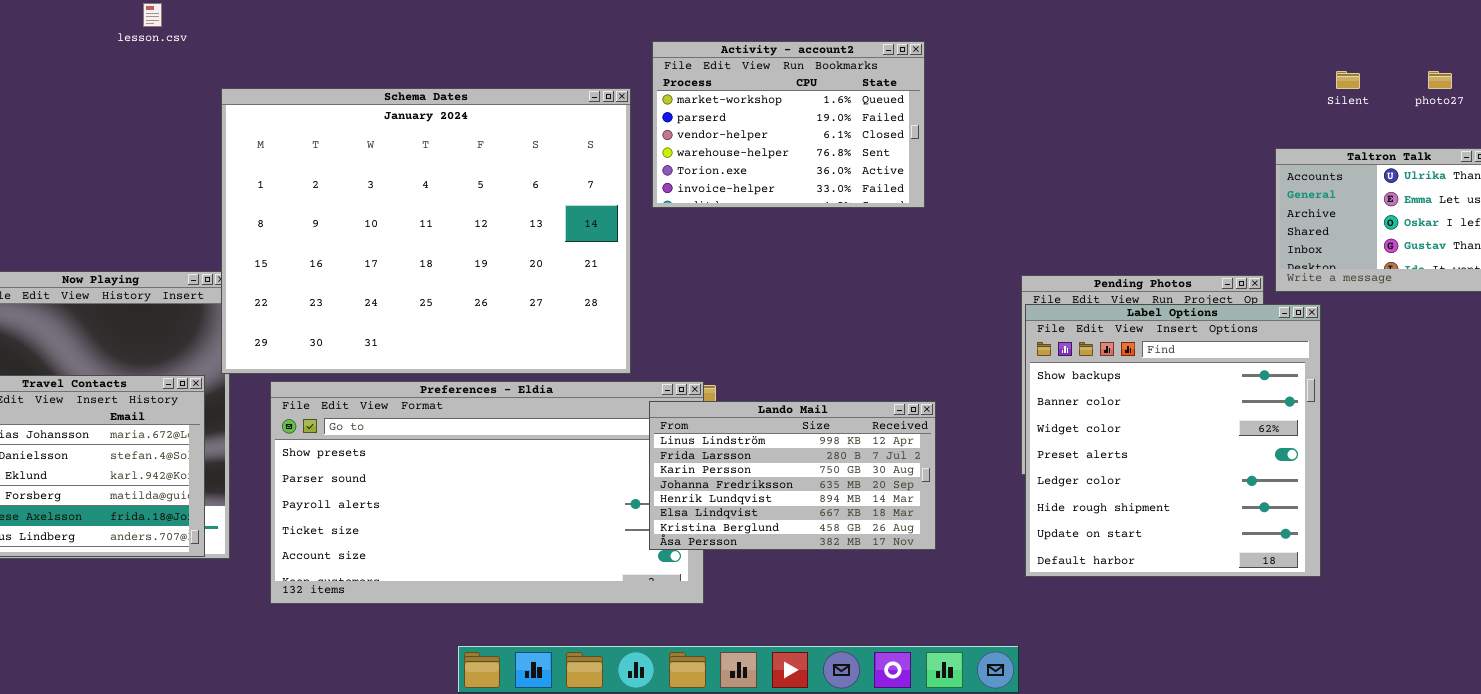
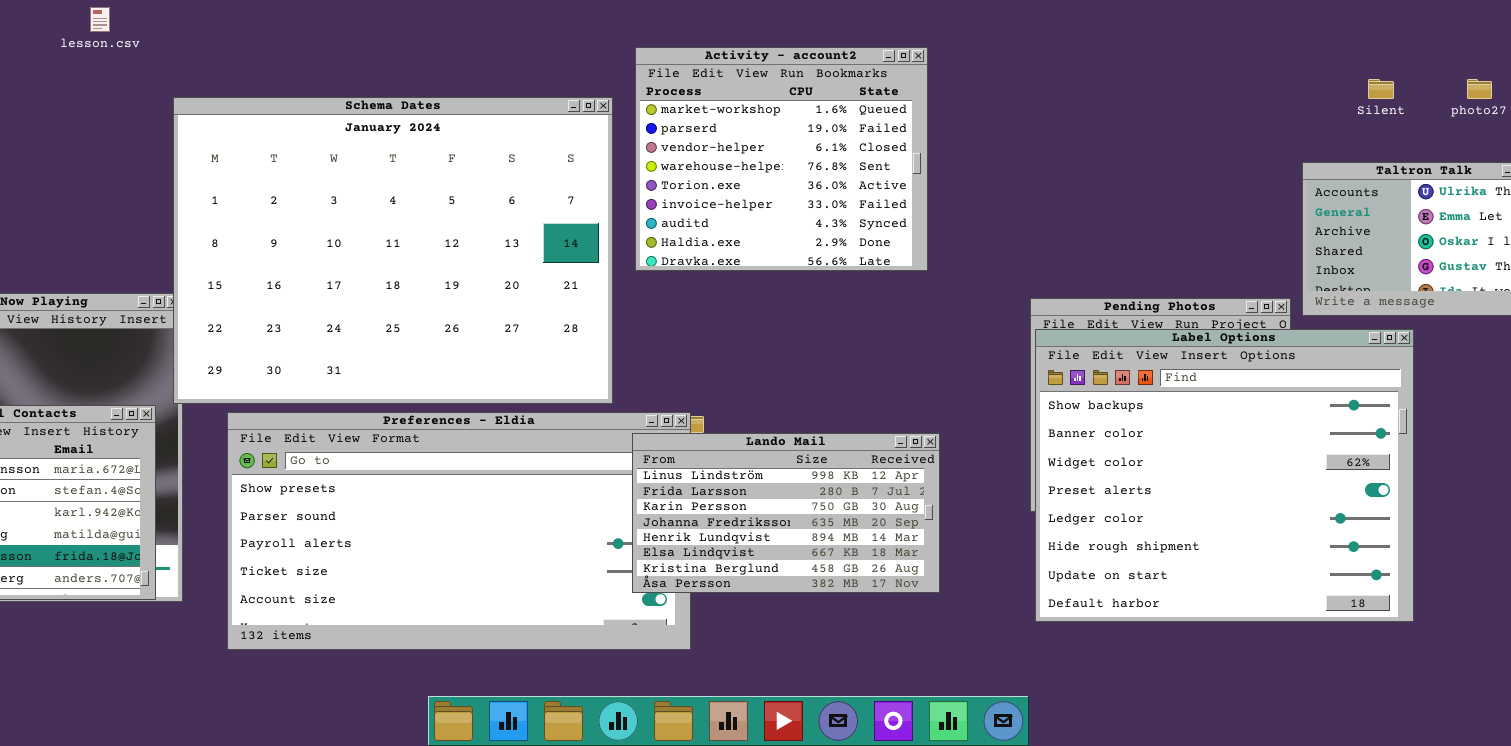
Activity - account2: [652,41,925,208] -> [635,47,928,271], resized
Label Options: [1025,304,1321,577] -> [1035,329,1414,622], resized

